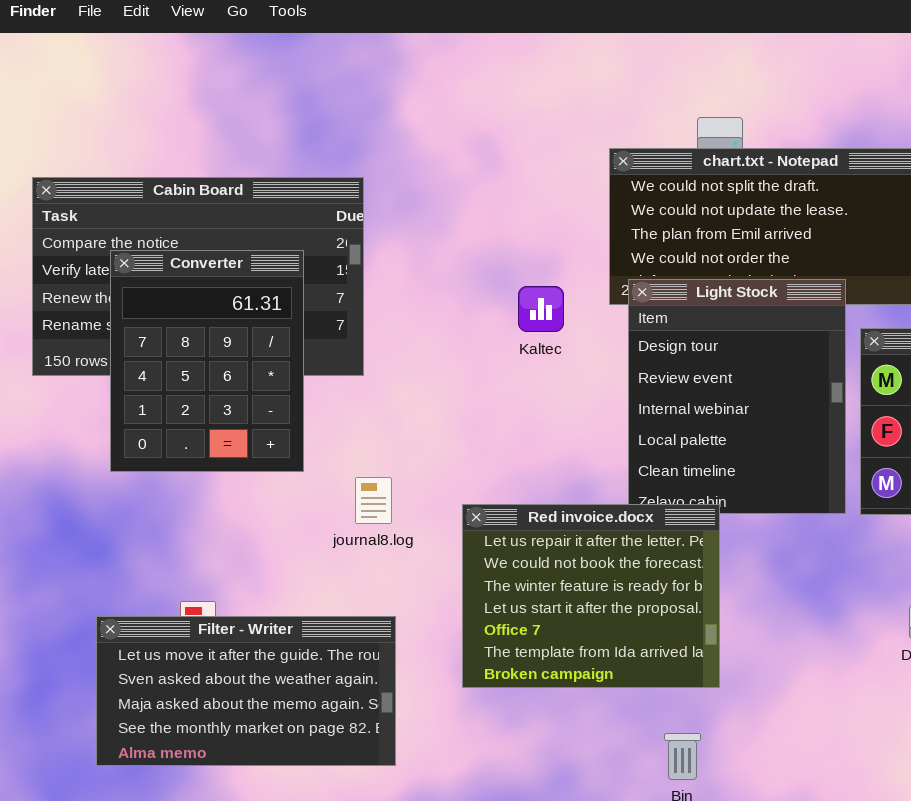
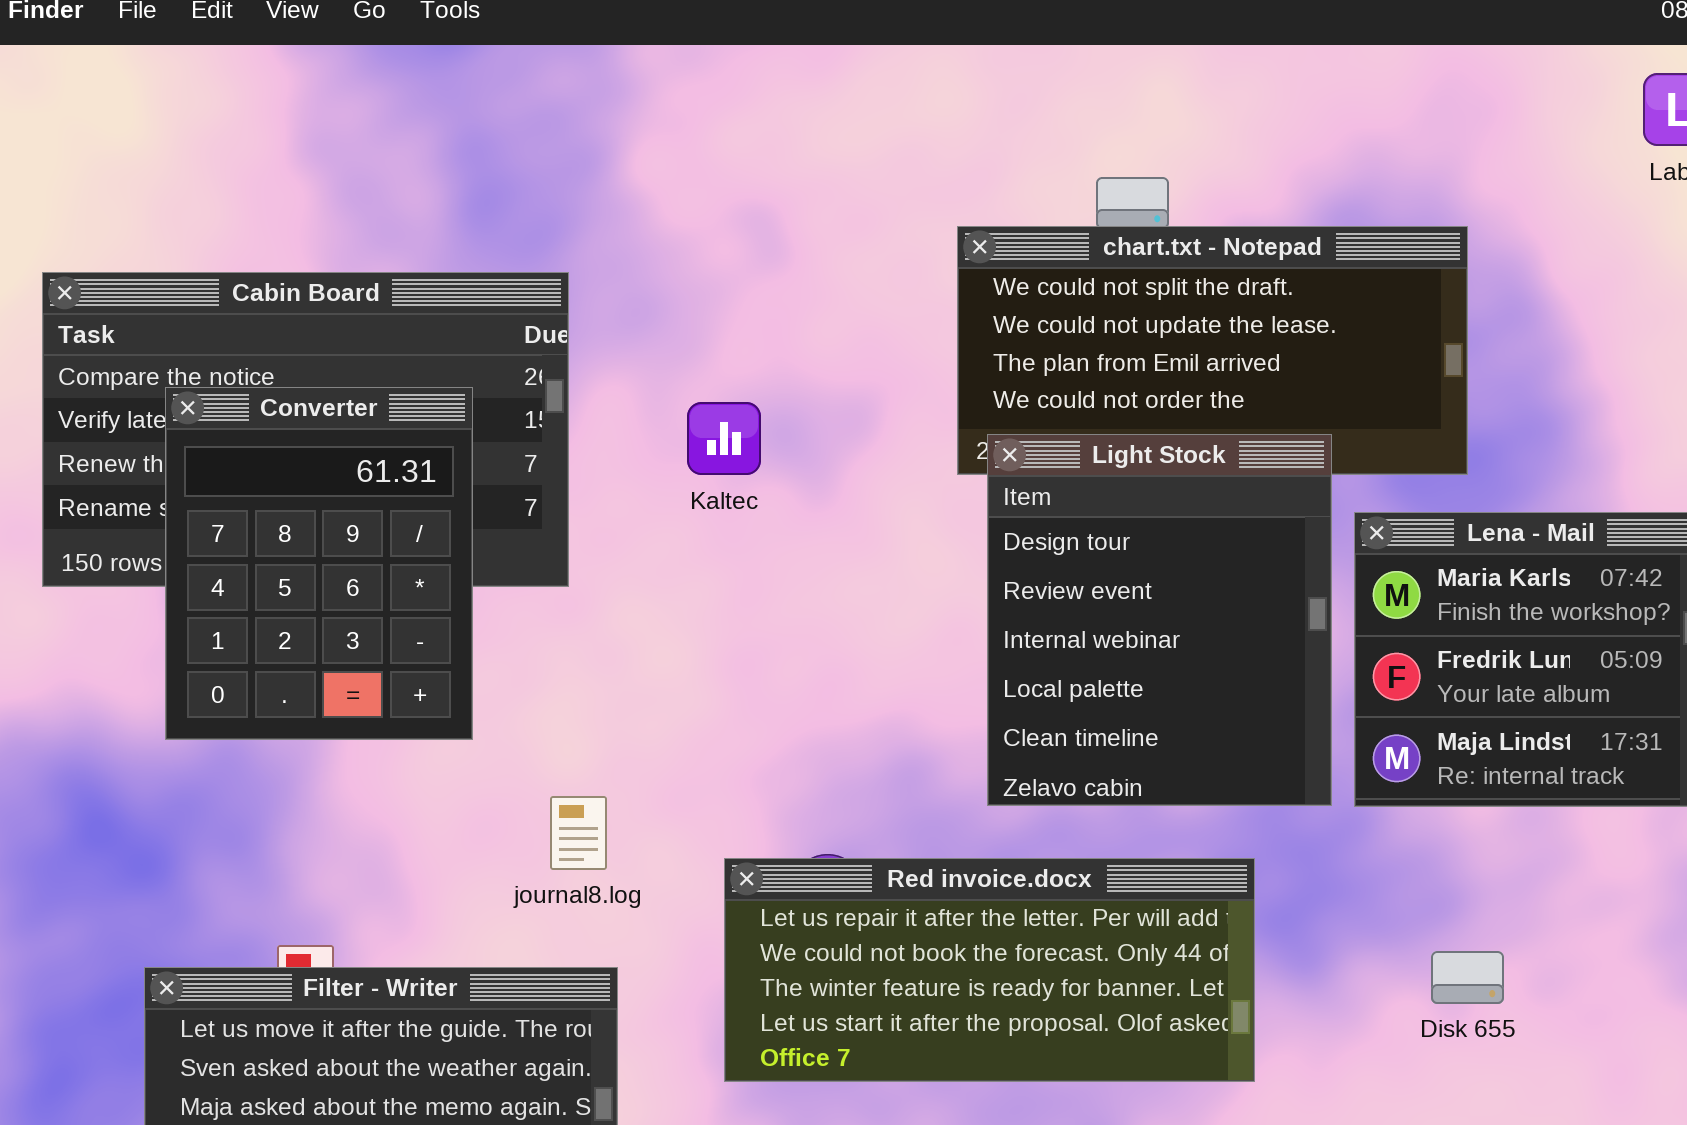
Kaltec: [518,286,564,332] -> [687,402,761,475], moved
journal8.log: [355,477,392,524] -> [550,796,607,870], moved
Red invoice.docx: [462,504,720,688] -> [724,858,1255,1082], resized

